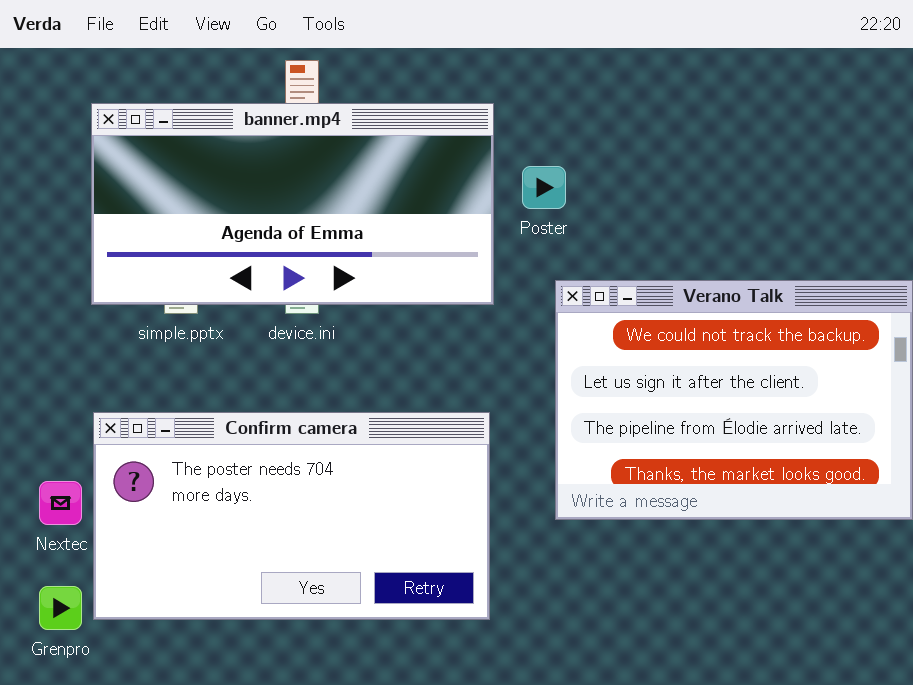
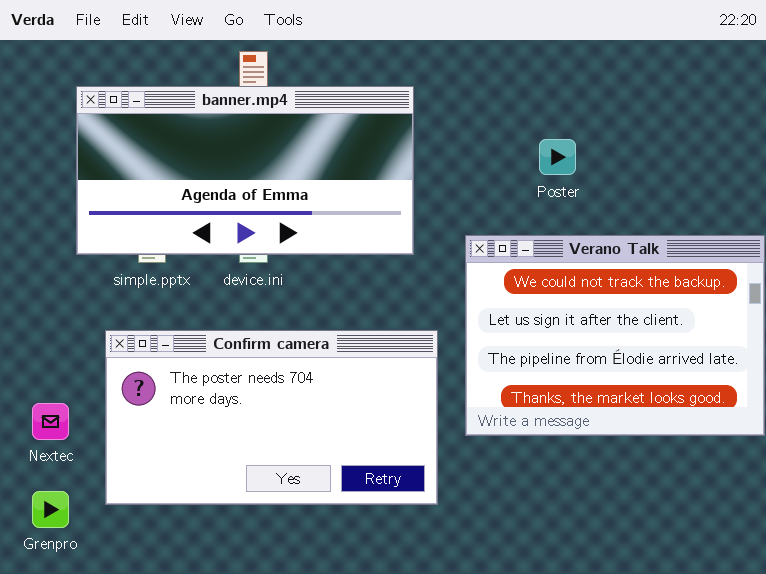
Poster: [522,166,566,209] -> [539,139,576,175], moved
Confirm camera: [93,412,490,620] -> [105,330,438,505], moved

